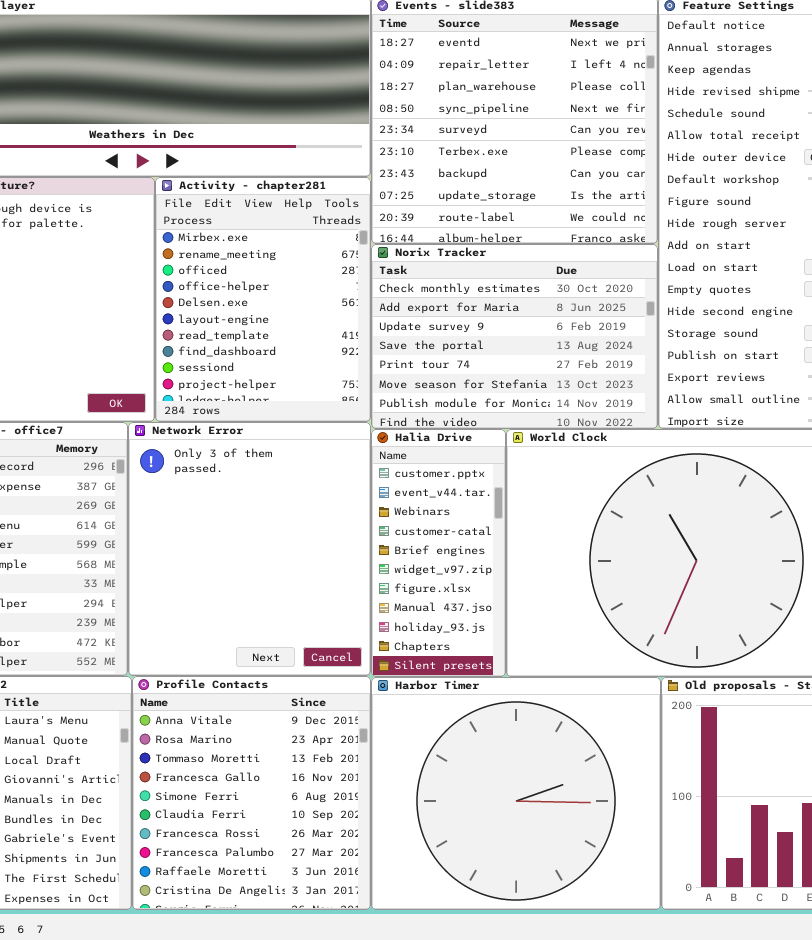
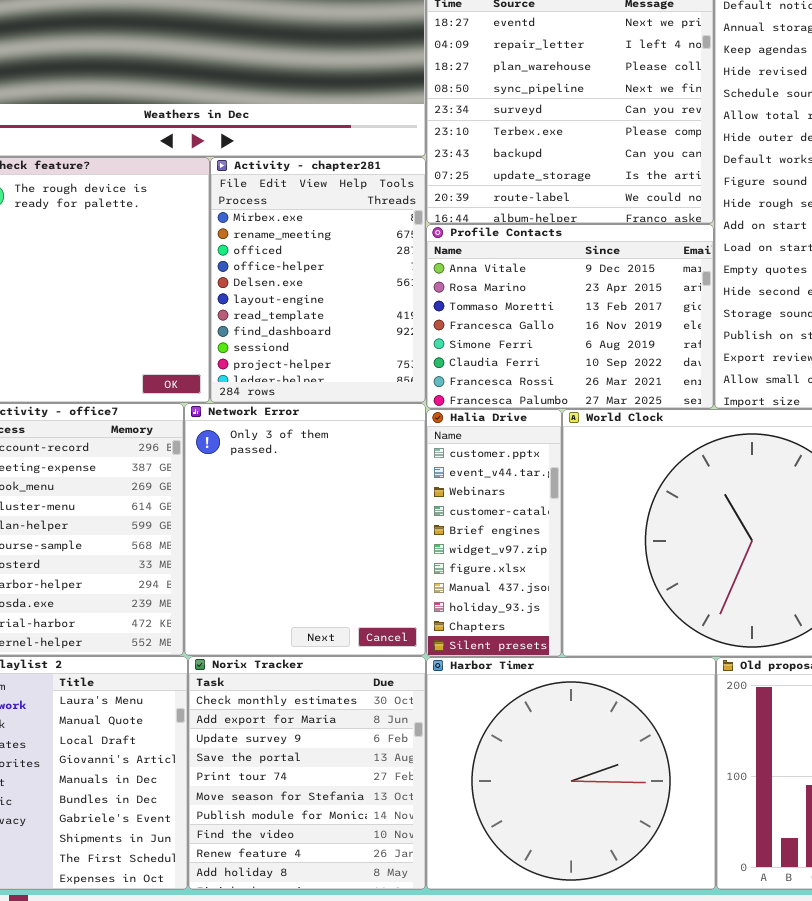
Norix Tracker: [371,244,658,429] -> [188,656,426,890], moved, resized
Profile Contacts: [132,676,371,910] -> [426,224,714,409], moved, resized

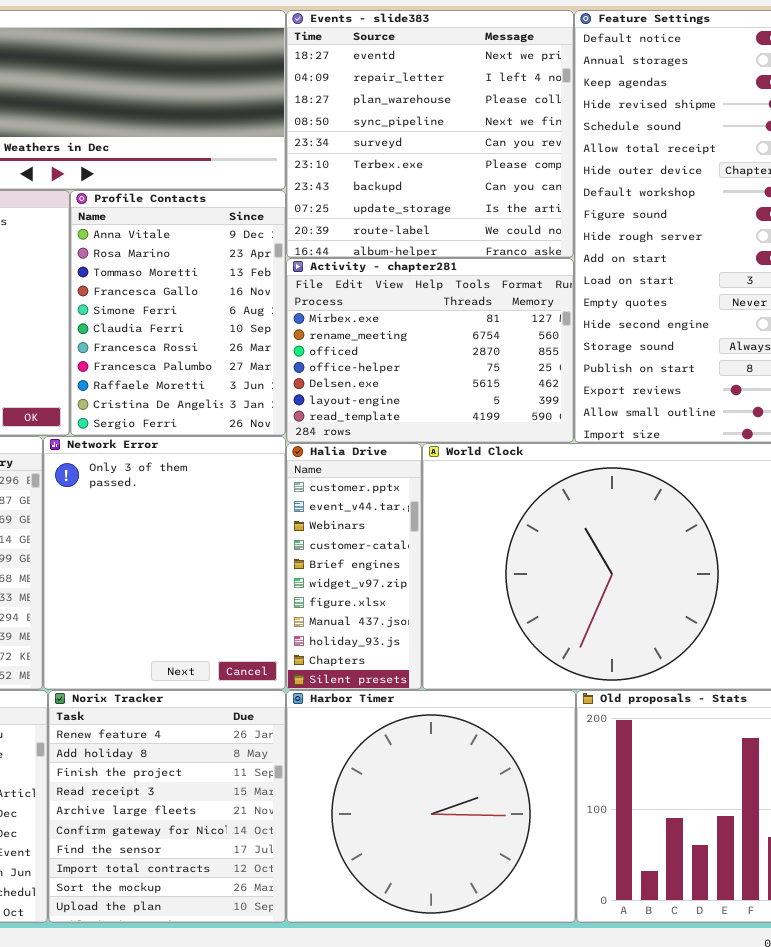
Activity - chapter281: [210,157,426,403] -> [286,258,574,443], moved, resized
Profile Contacts: [426,224,714,409] -> [70,190,286,436], moved, resized
Norix Tracker: [188,656,426,890] -> [48,690,286,923], scrolled down 8 rows

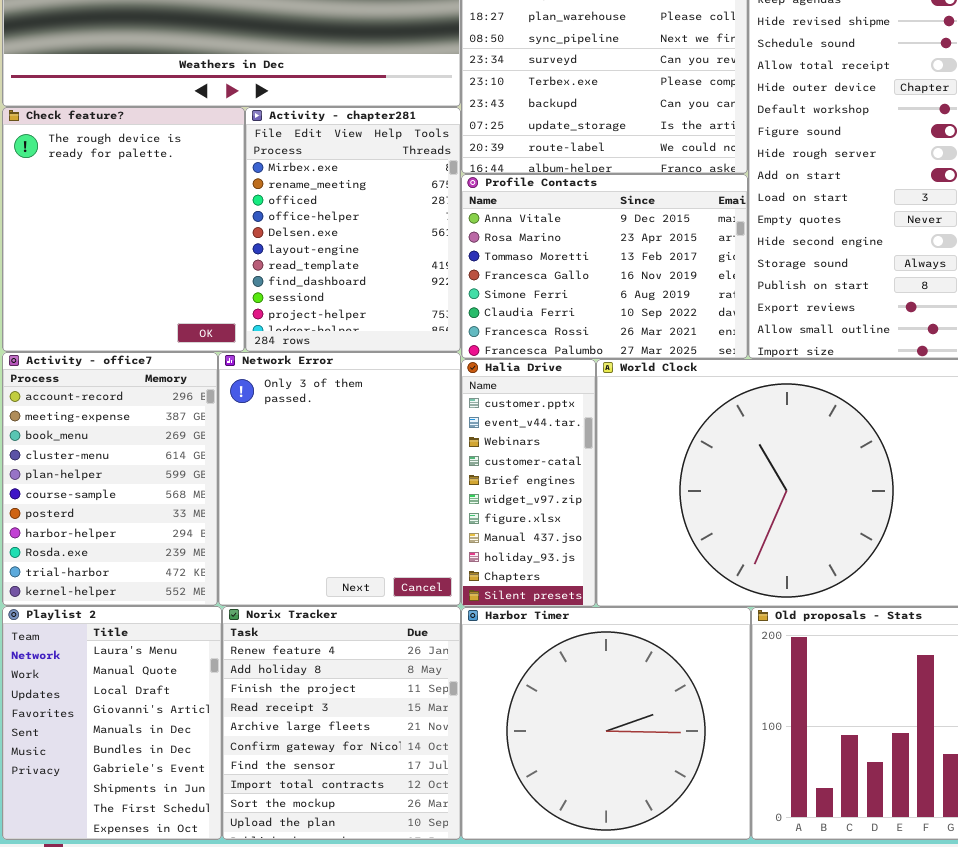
Profile Contacts: [70,190,286,436] -> [461,174,748,359], moved, resized
Activity - chapter281: [286,258,574,443] -> [245,107,461,352], moved, resized

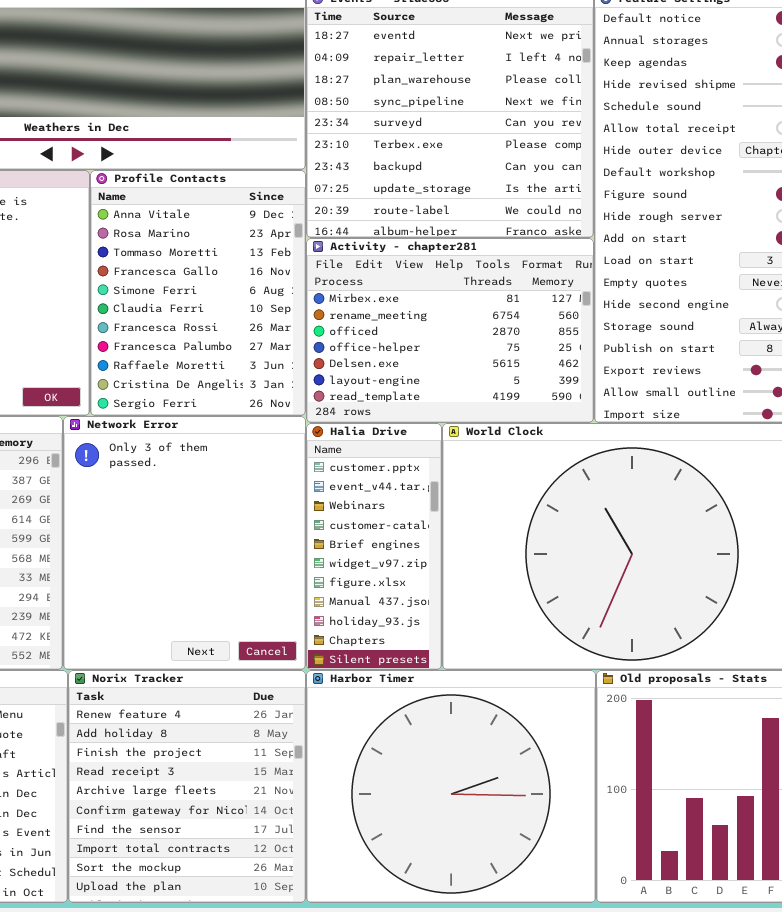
Activity - chapter281: [245,107,461,352] -> [306,238,594,423], moved, resized
Profile Contacts: [461,174,748,359] -> [90,170,306,416], moved, resized

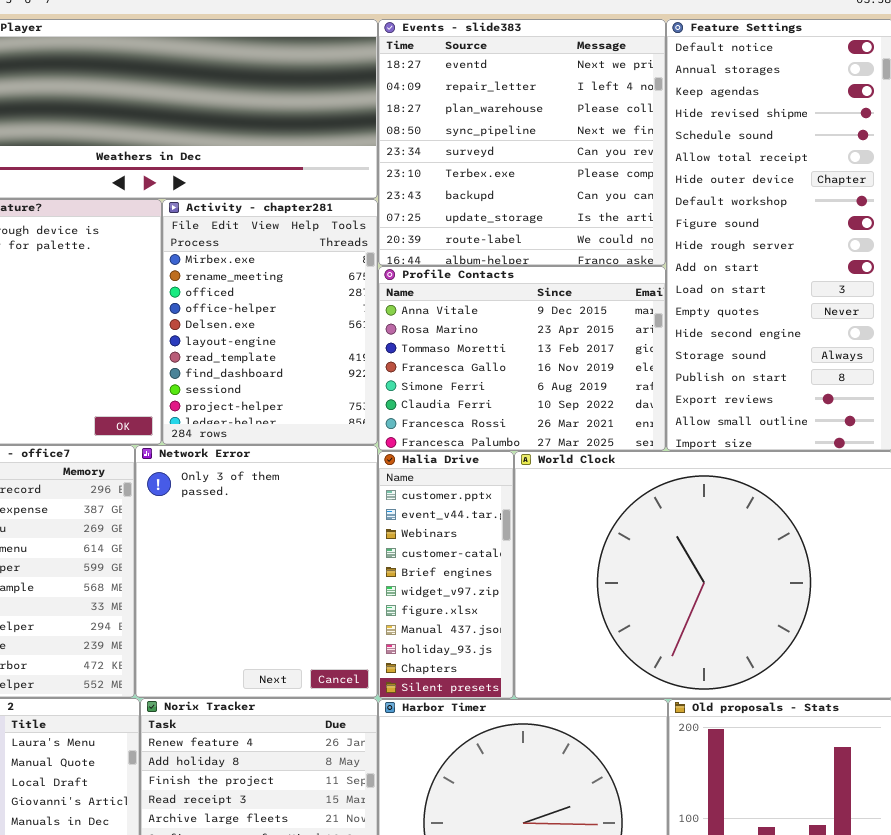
Profile Contacts: [90,170,306,416] -> [378,266,666,451], moved, resized
Activity - chapter281: [306,238,594,423] -> [162,199,378,445], moved, resized

